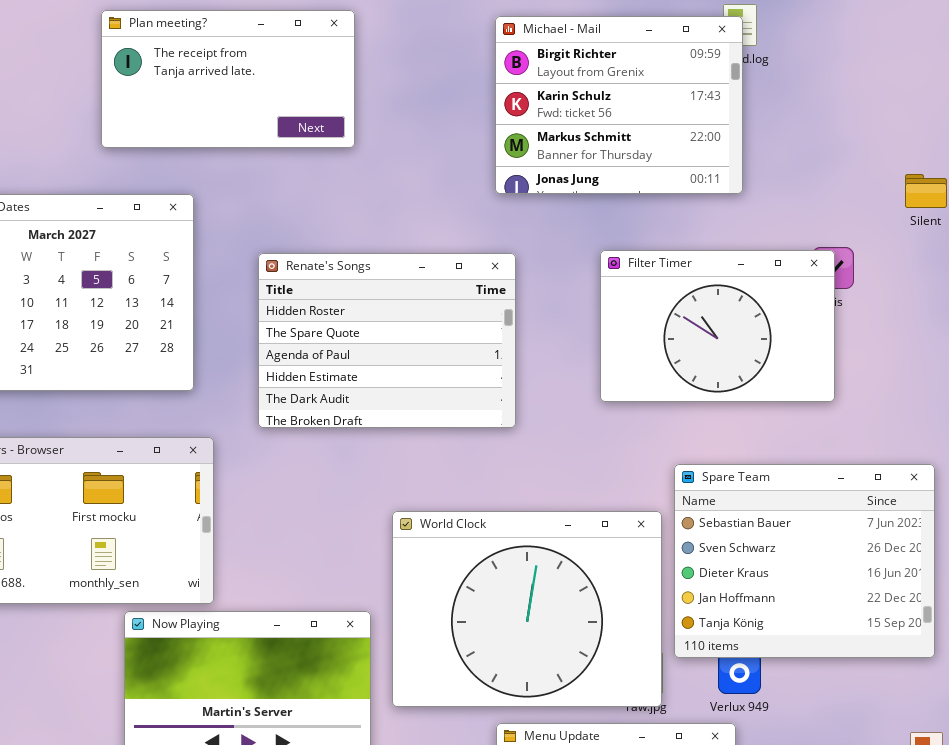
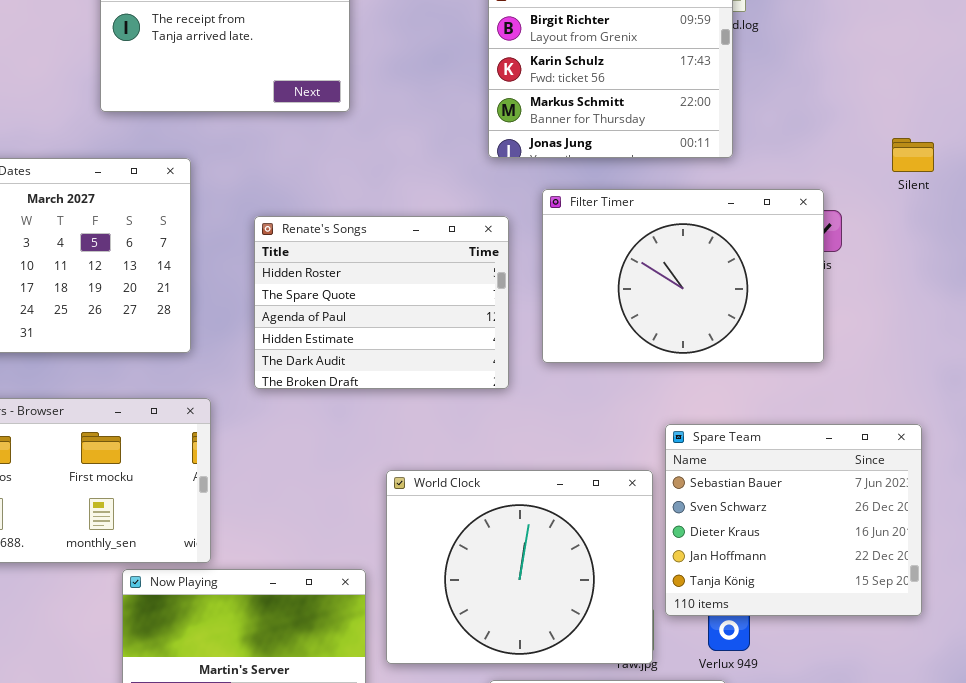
Filter Timer: [600,250,835,402] -> [542,189,824,363], resized

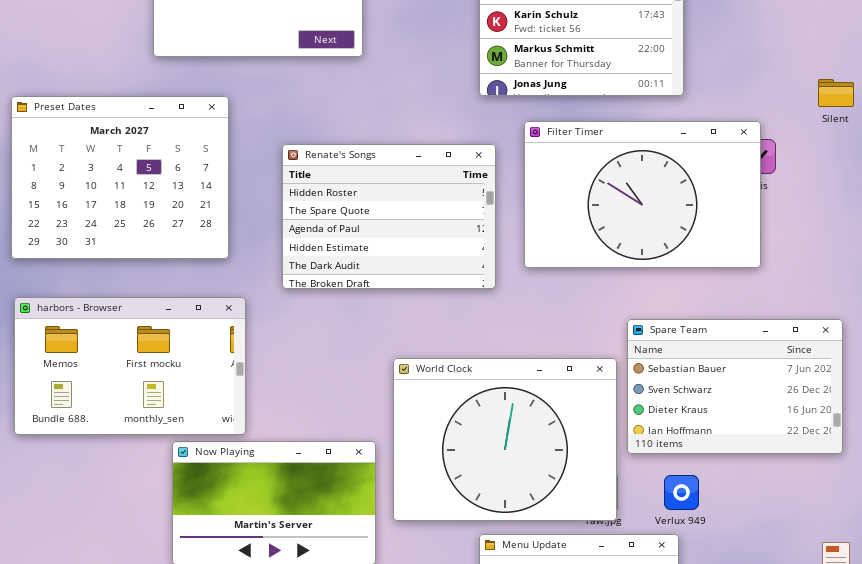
Spare Team: [665,424,922,616] -> [627,319,843,454], resized

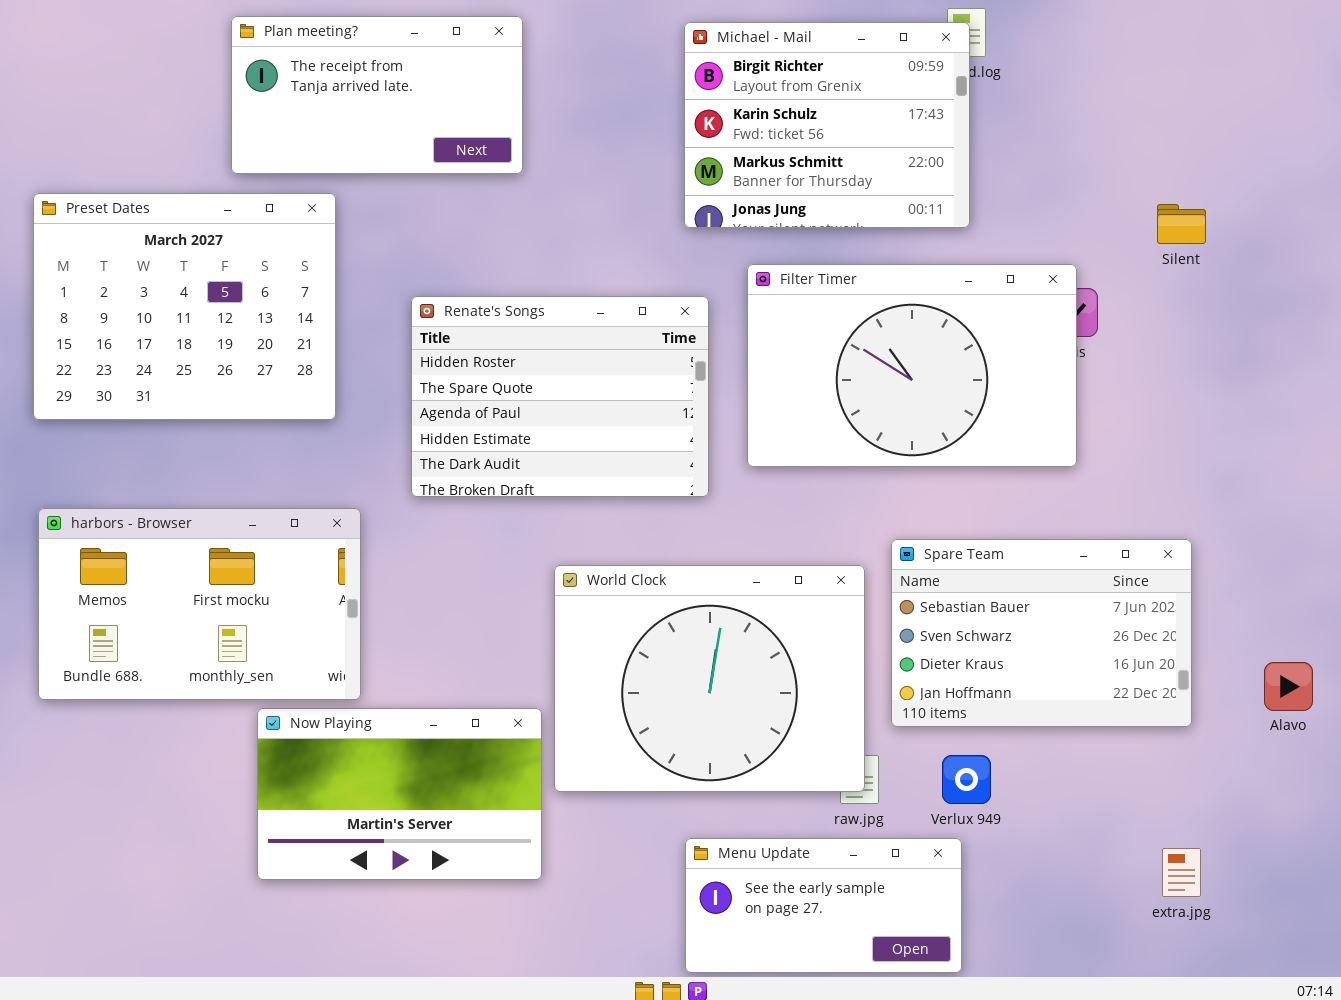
Preset Dates: [11,96,229,259] -> [33,193,336,420], moved
World Clock: [393,358,617,521] -> [554,565,865,792], moved

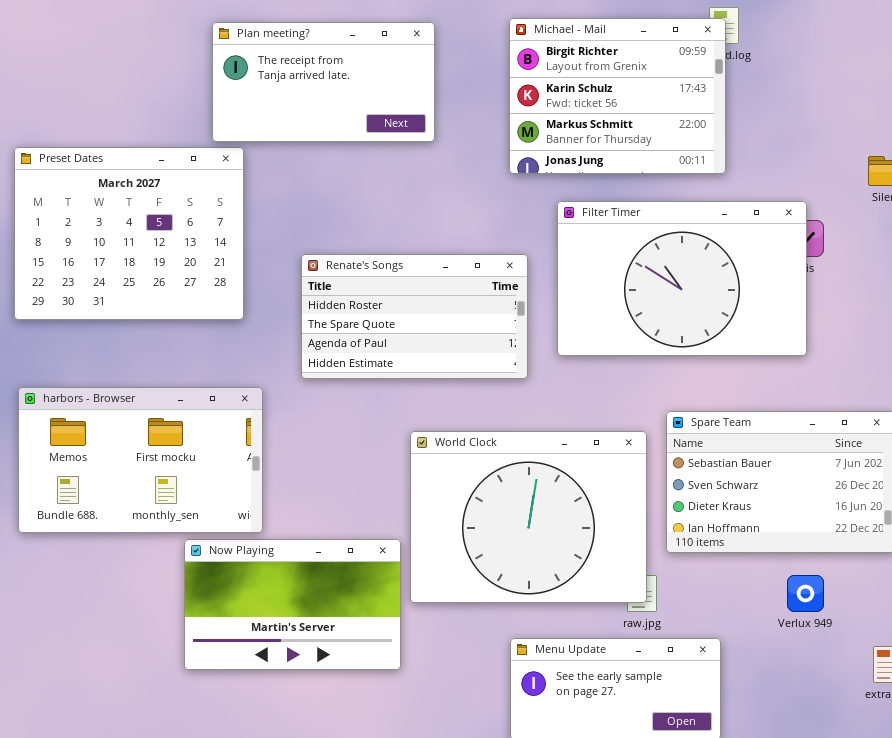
Plan meeting?: [231,16,523,174] -> [212,22,435,142], moved
Renate's Songs: [411,296,709,497] -> [301,254,528,379], resized
Verlux 949: [942,755,991,804] -> [787,575,824,612], moved

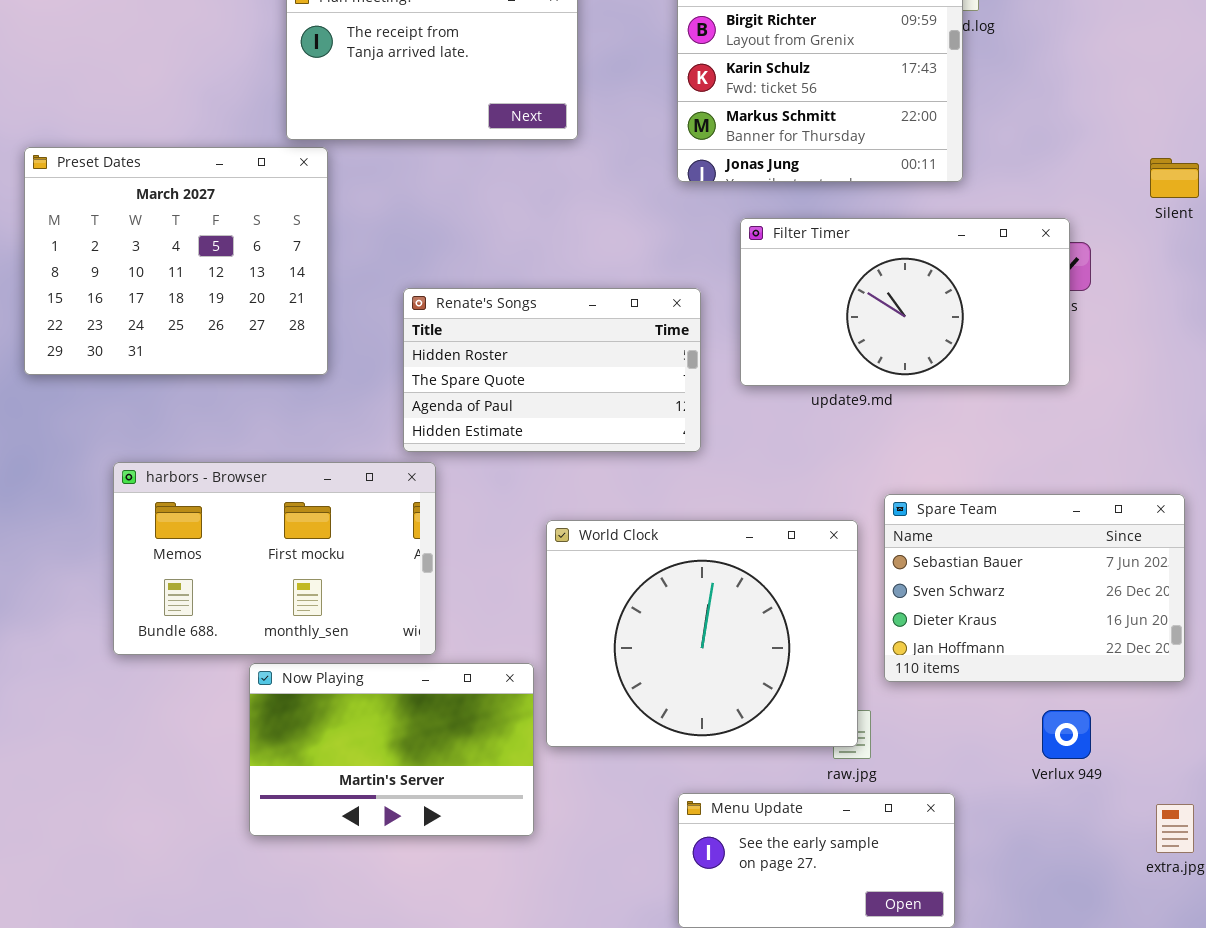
Filter Timer: [557,201,807,356] -> [740,218,1070,386], resized
harbors - Browser: [18,387,263,533] -> [113,462,436,655], moved

